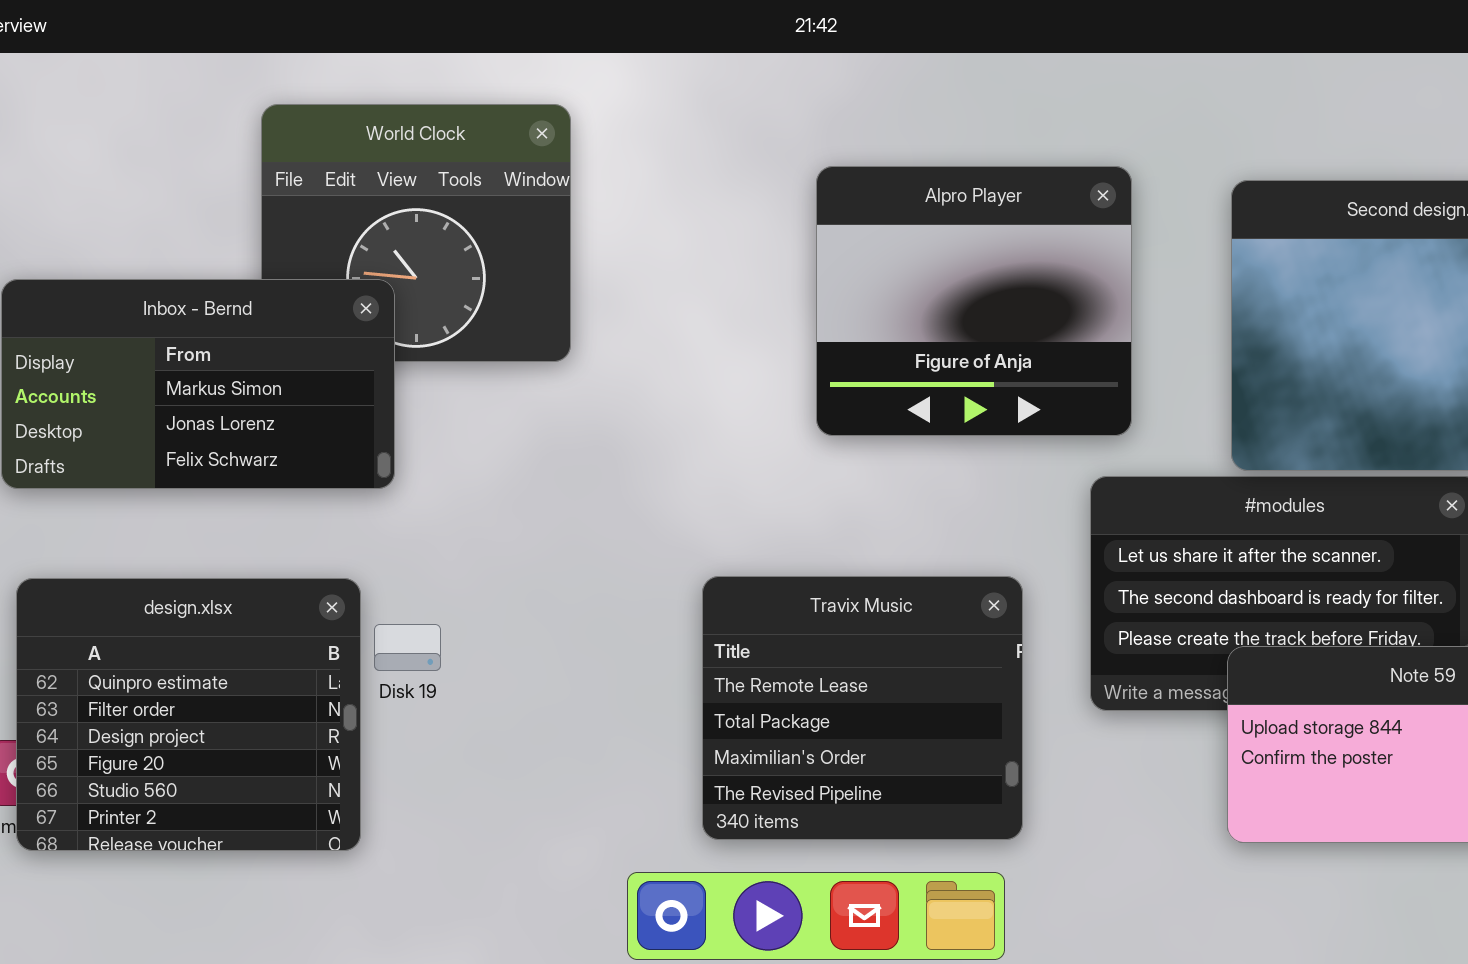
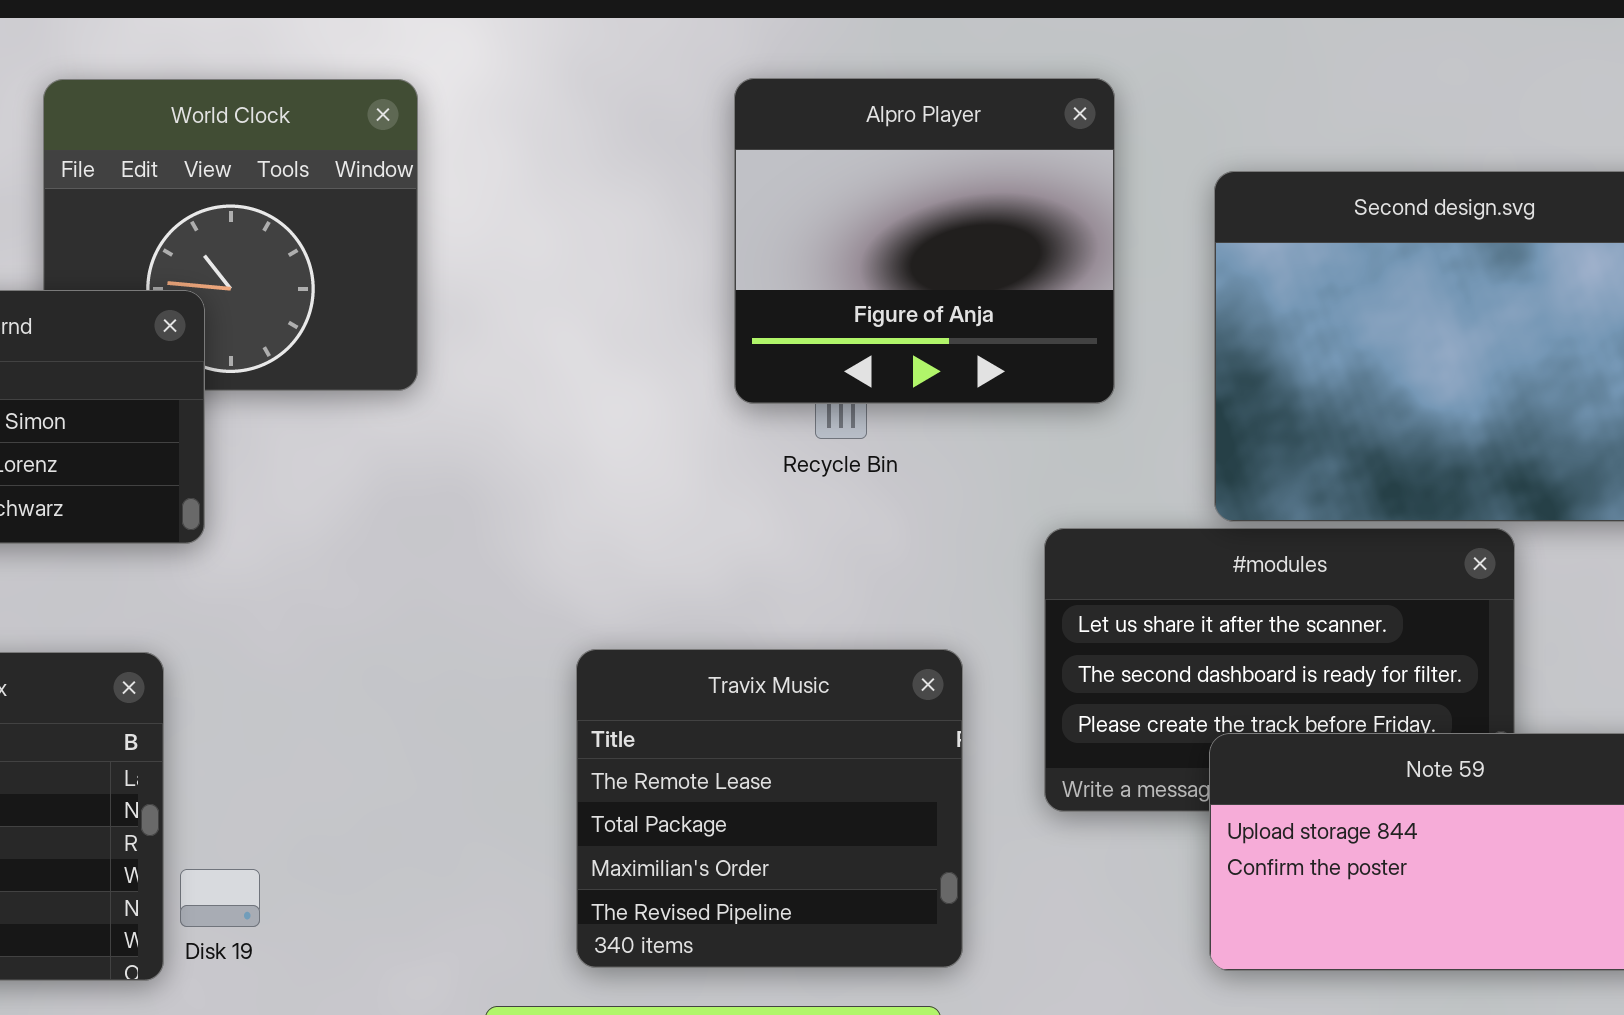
Alpro Player: [816,166,1132,436] -> [734,78,1115,404], moved
Disk 19: [374,624,441,671] -> [180,869,260,927], moved

